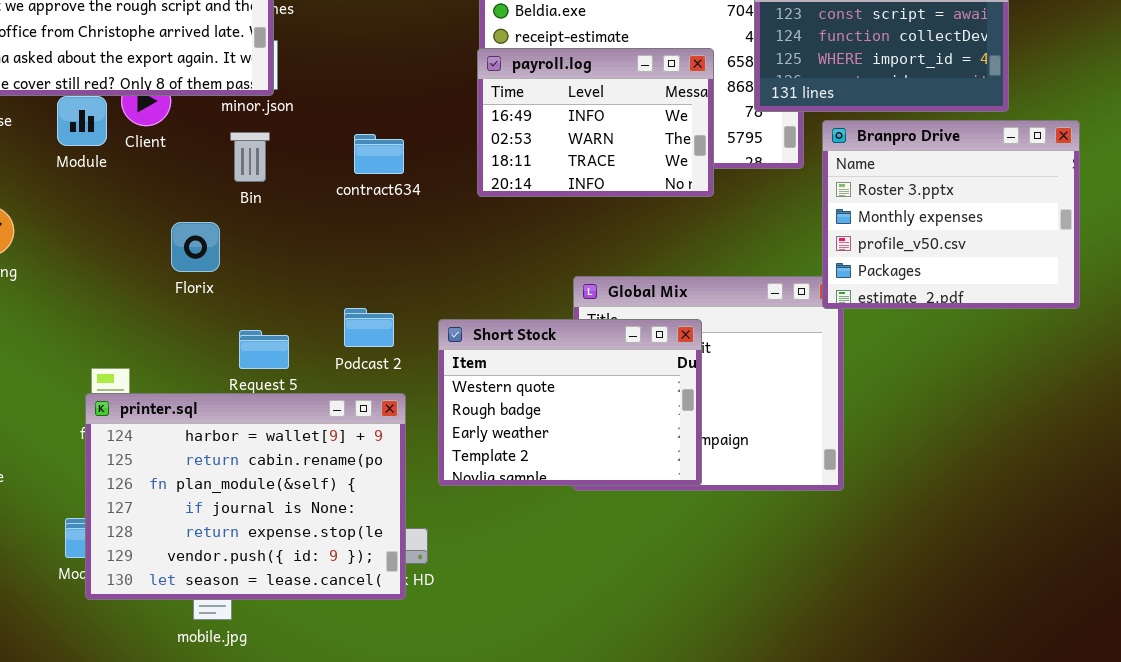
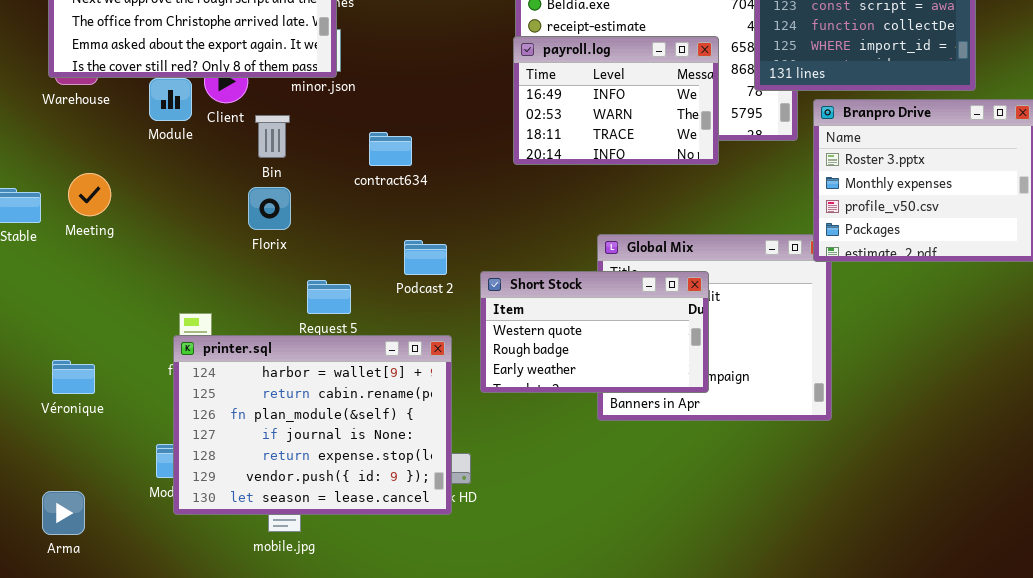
Bin: [230,132,270,182] -> [255,115,290,158], moved
contract634: [354,134,404,174] -> [369,132,412,166], moved
Podcast 2: [344,308,394,347] -> [404,240,447,275], moved
Short Stock: [438,319,702,486] -> [480,271,709,393], resized

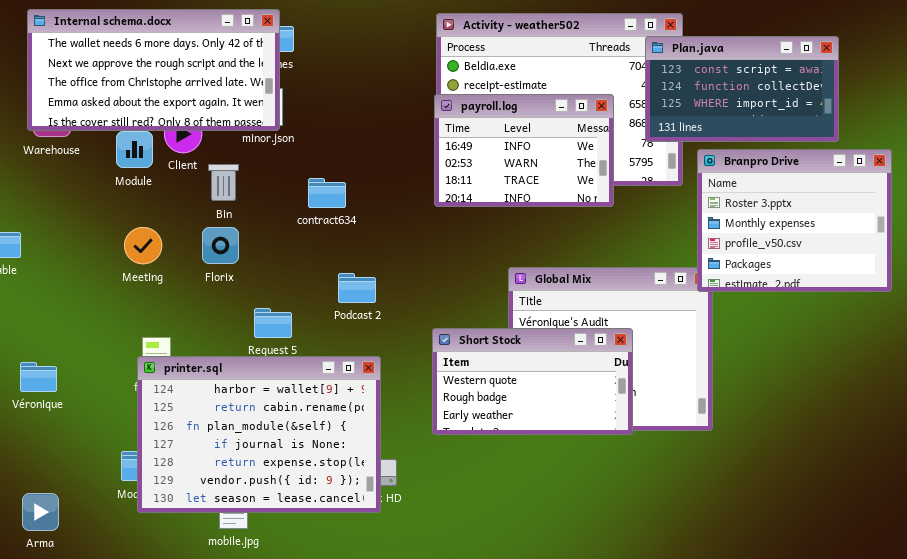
Meeting: [68,173,111,216] -> [124,227,162,264], moved
Short Stock: [480,271,709,393] -> [432,328,633,435], moved
Véronique: [52,360,95,394] -> [20,362,57,392], moved

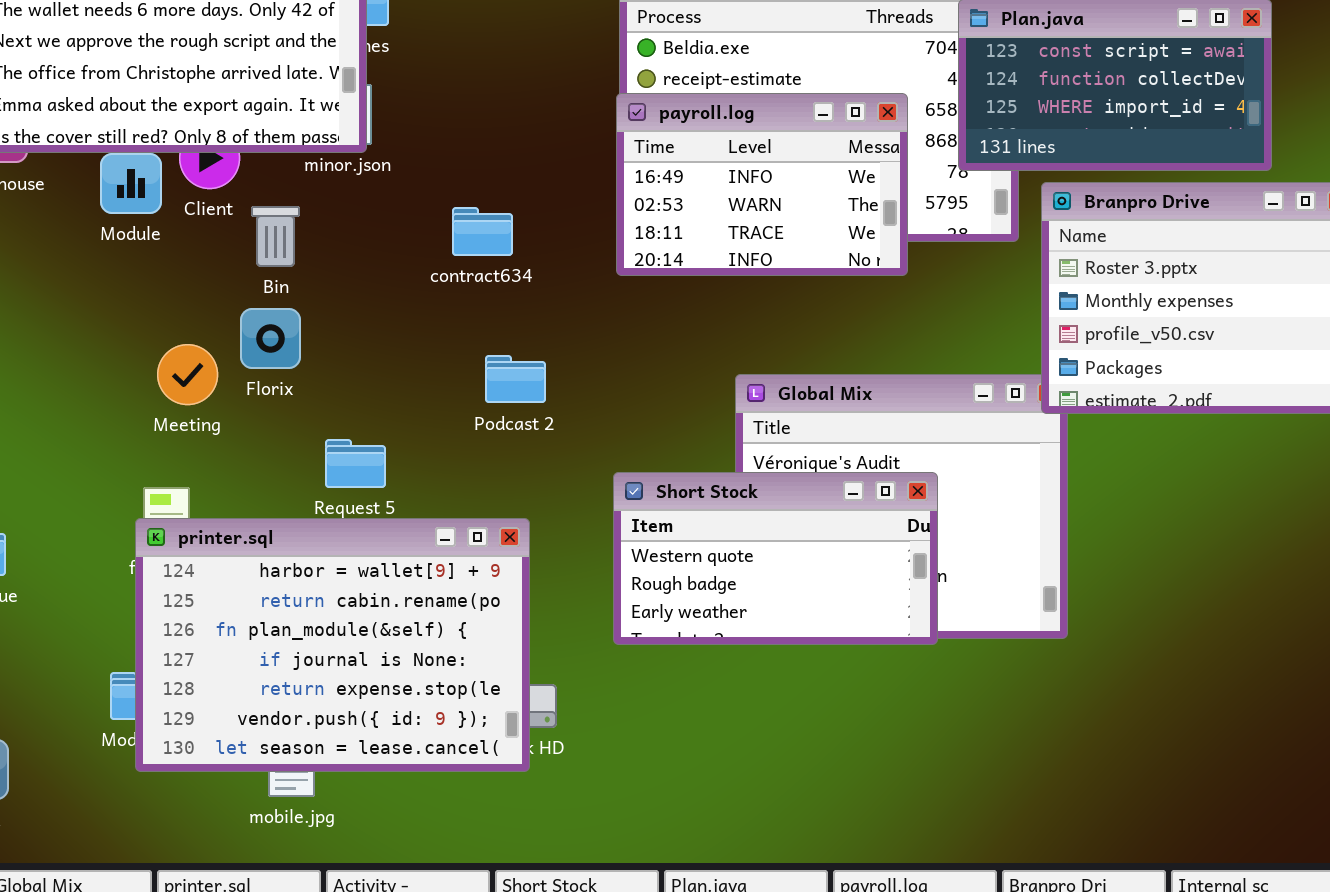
contract634: [308,178,346,208] -> [452,207,513,256], moved
Meeting: [124,227,162,264] -> [157,344,218,405], moved
Podcast 2: [338,273,376,303] -> [485,355,546,403], moved

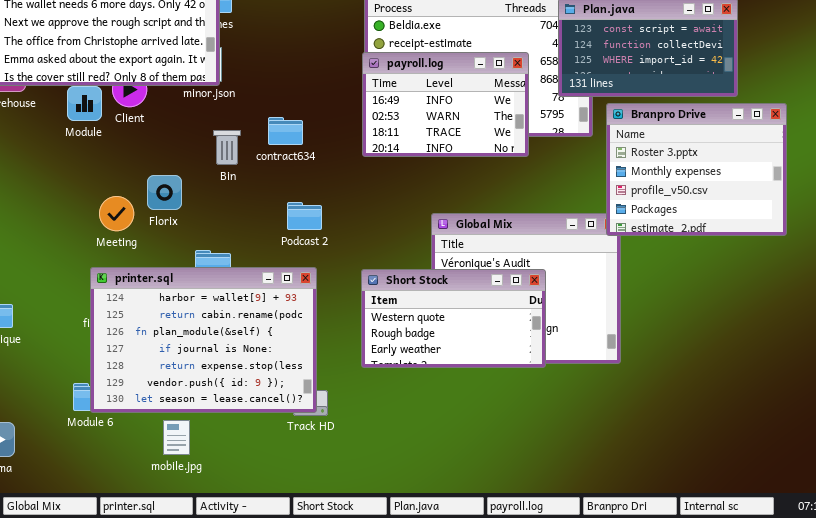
Bin: [251,206,300,267] -> [213,130,241,165], moved
printer.sql: [135,518,530,772] -> [90,267,317,413], moved

